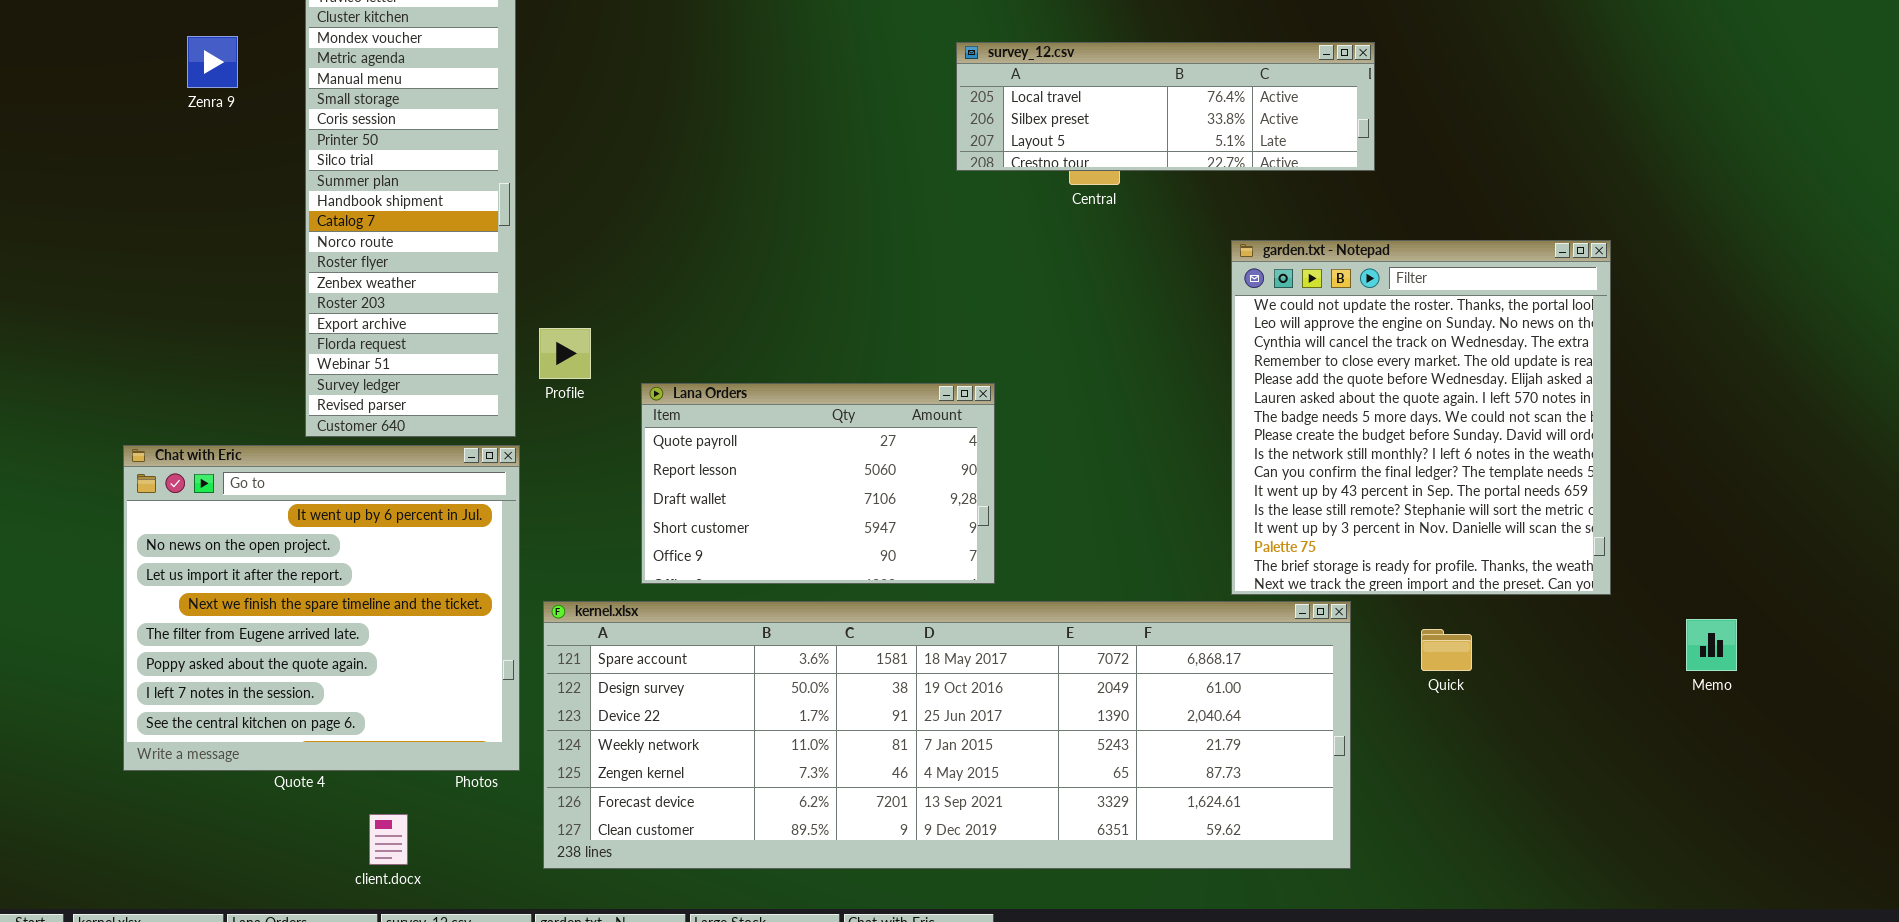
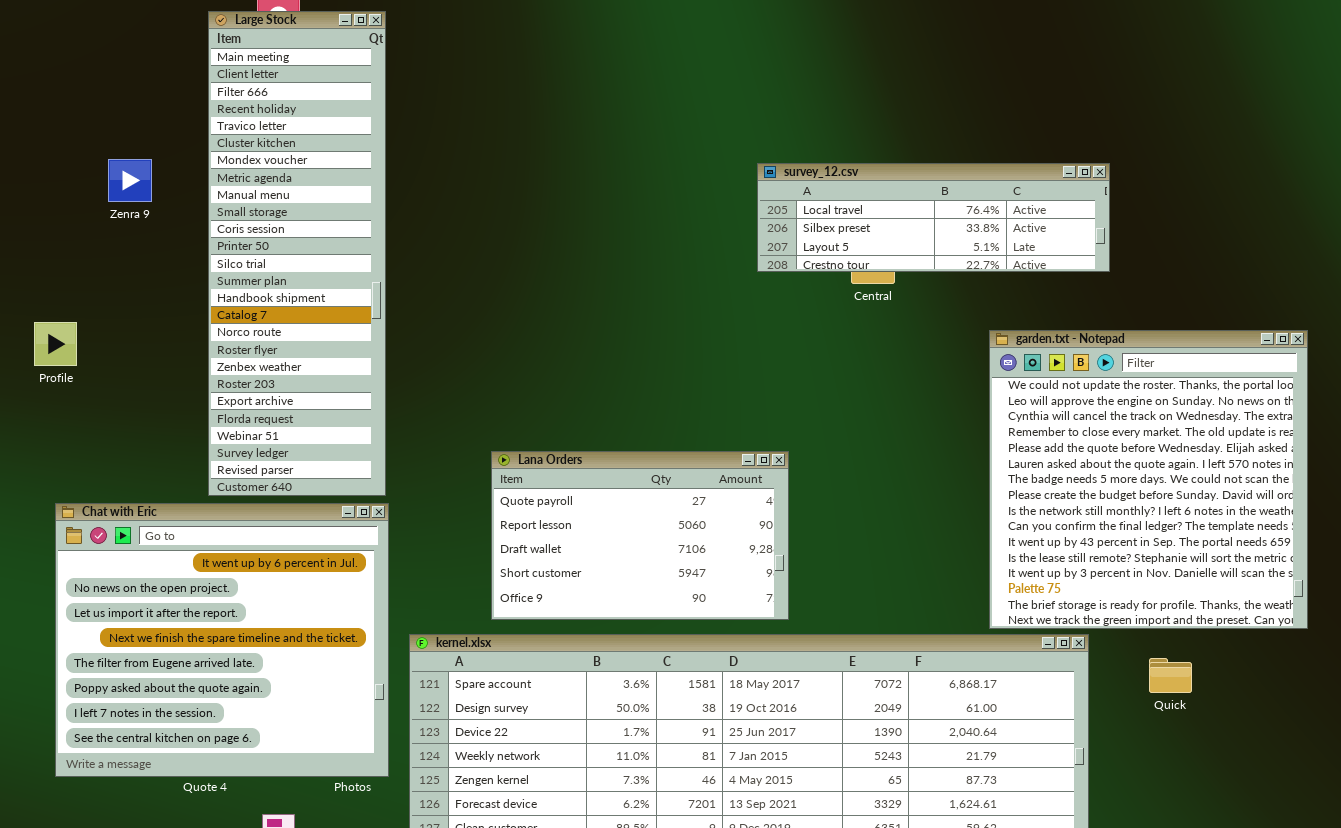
Profile: [539,328,591,379] -> [34,322,77,366], moved

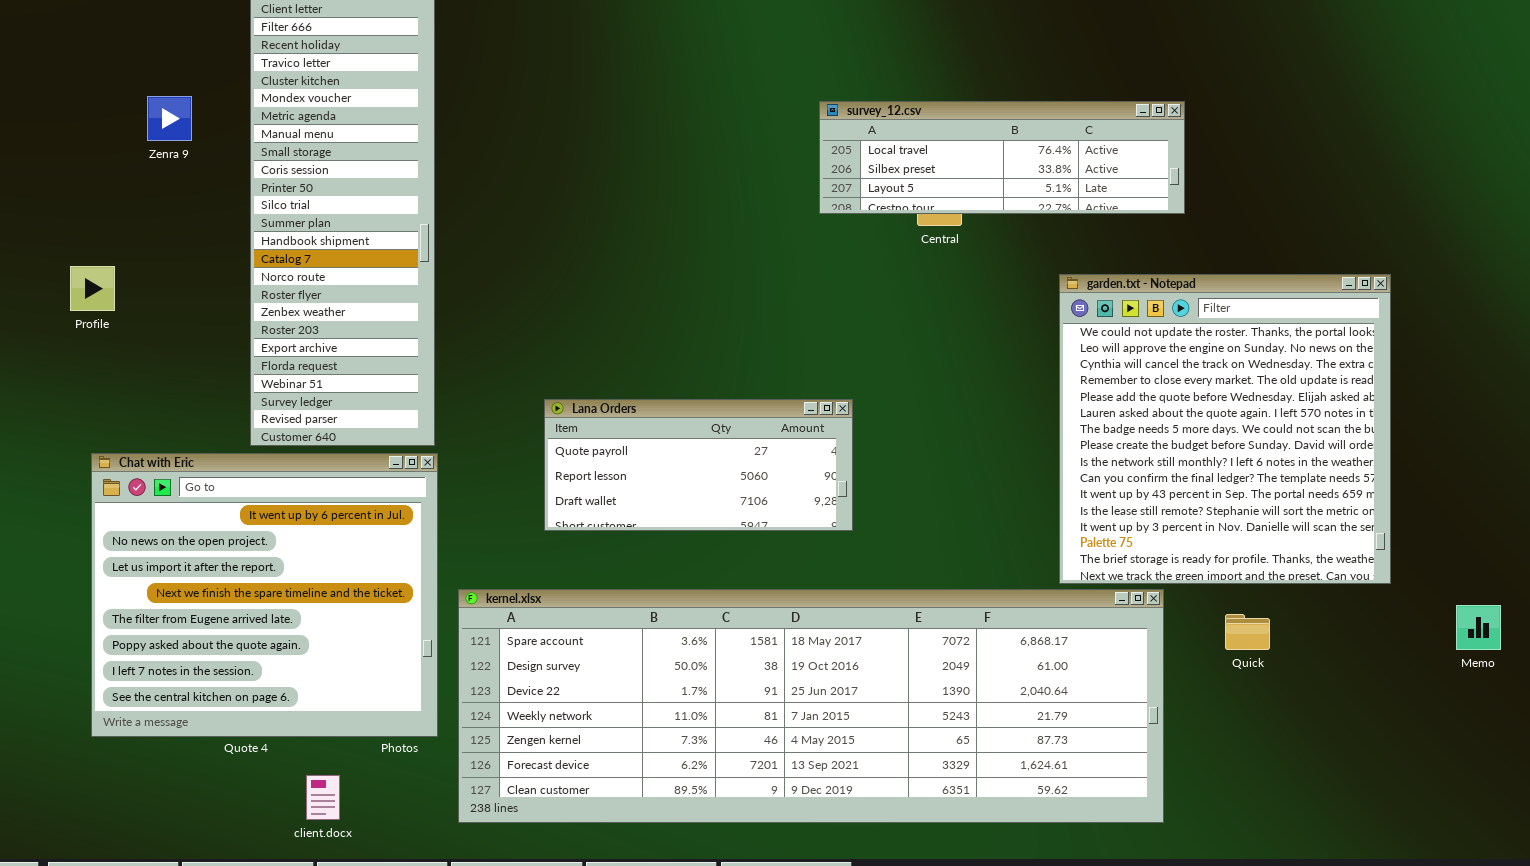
Lana Orders: [491,451,789,620] -> [544,399,853,531], resized

